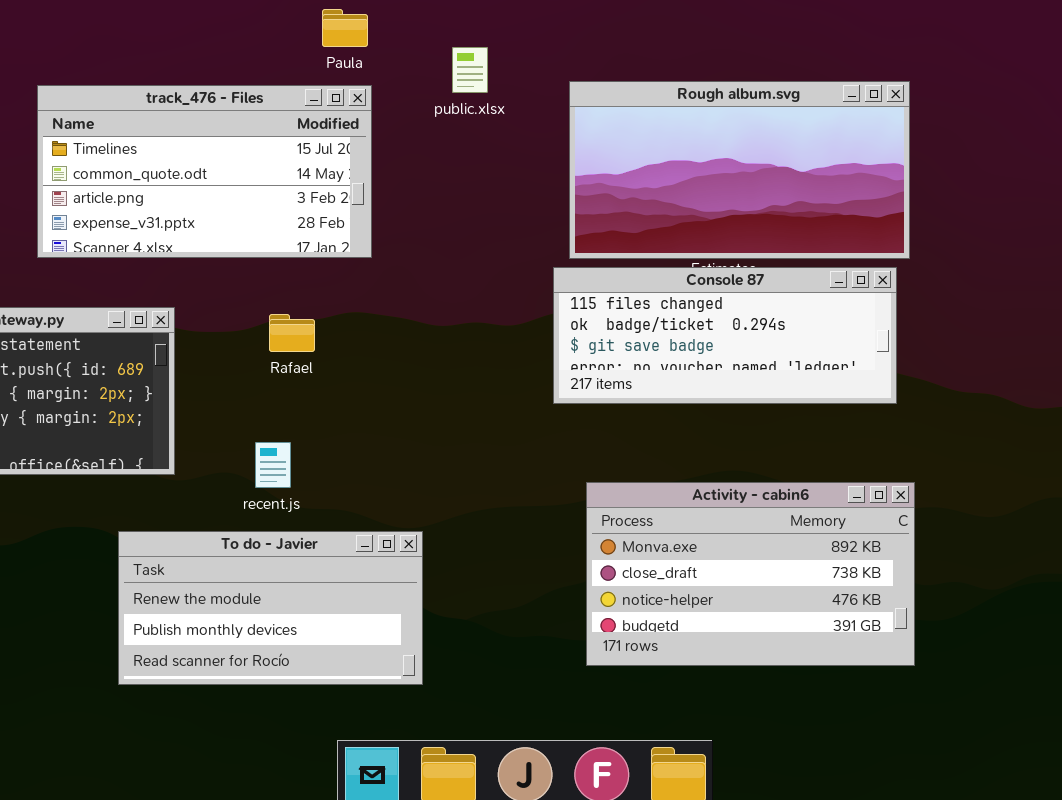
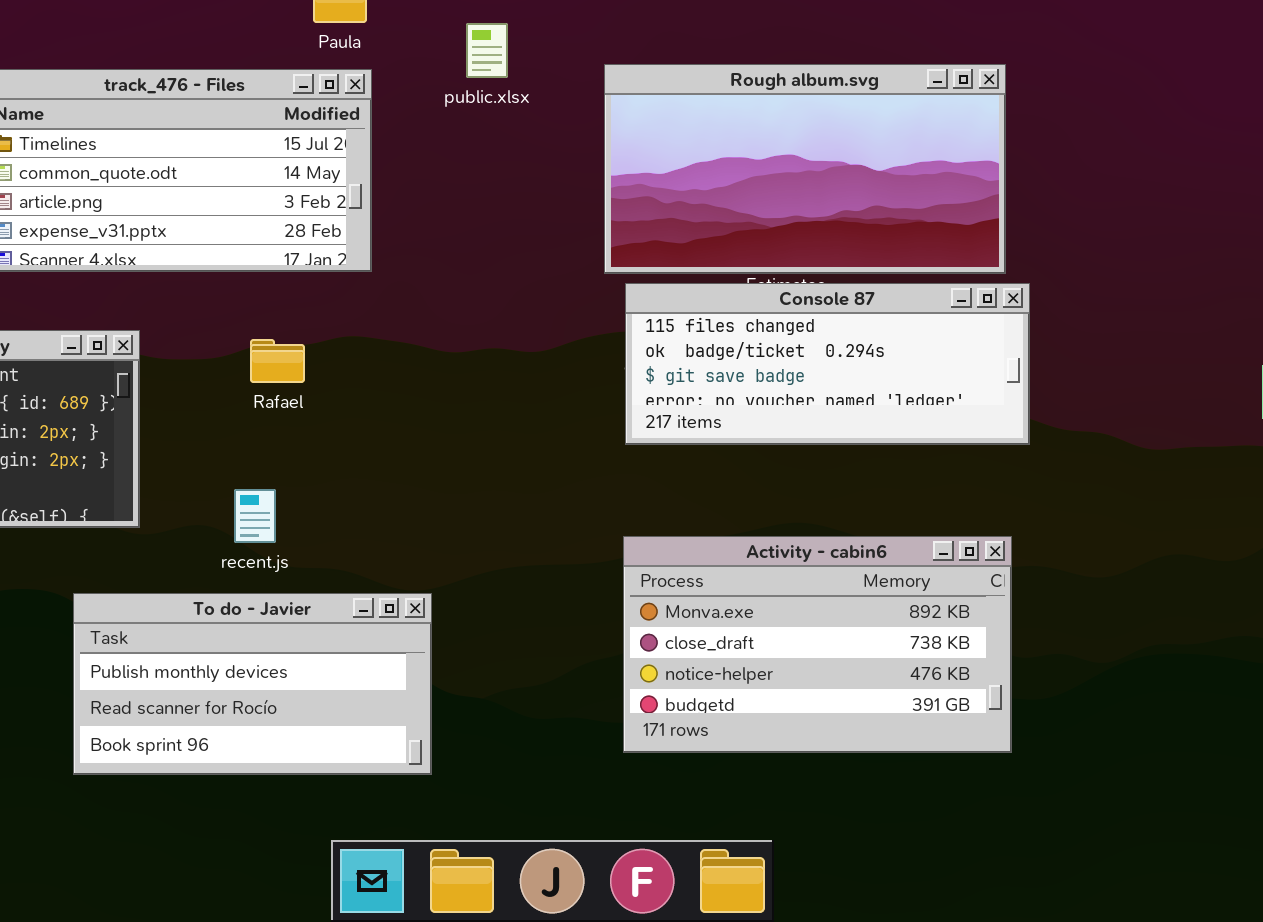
Console 87: [553,267,897,404] -> [625,283,1030,445], moved
To do - Javier: [118,531,423,685] -> [73,593,432,775], scrolled down 1 row

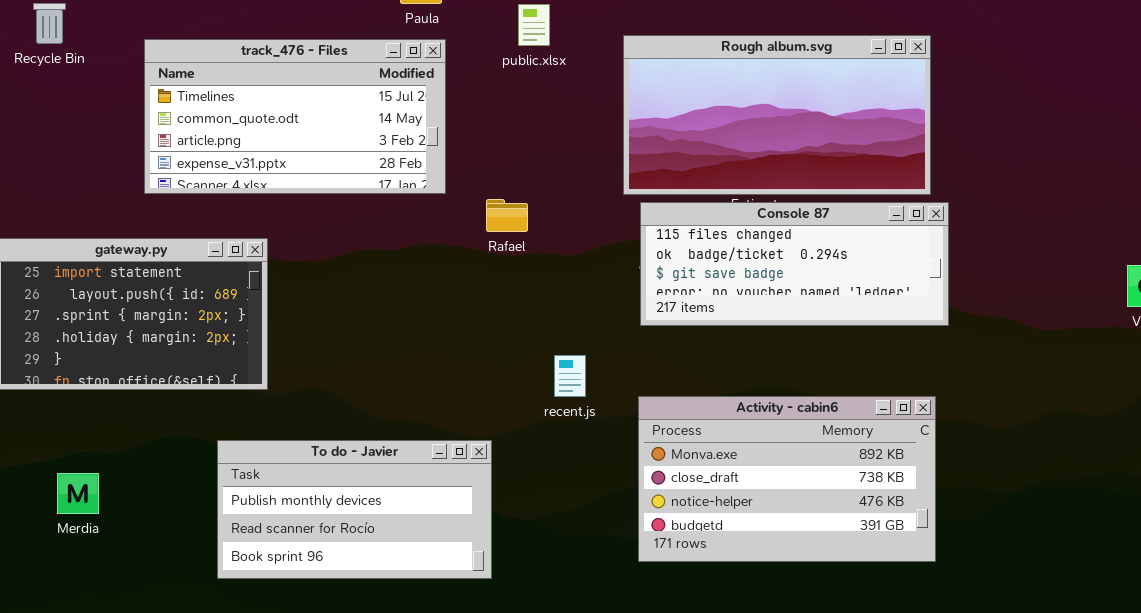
Rafael: [250,339,305,383] -> [486,199,528,232], moved
recent.js: [234,489,276,543] -> [554,355,586,397], moved

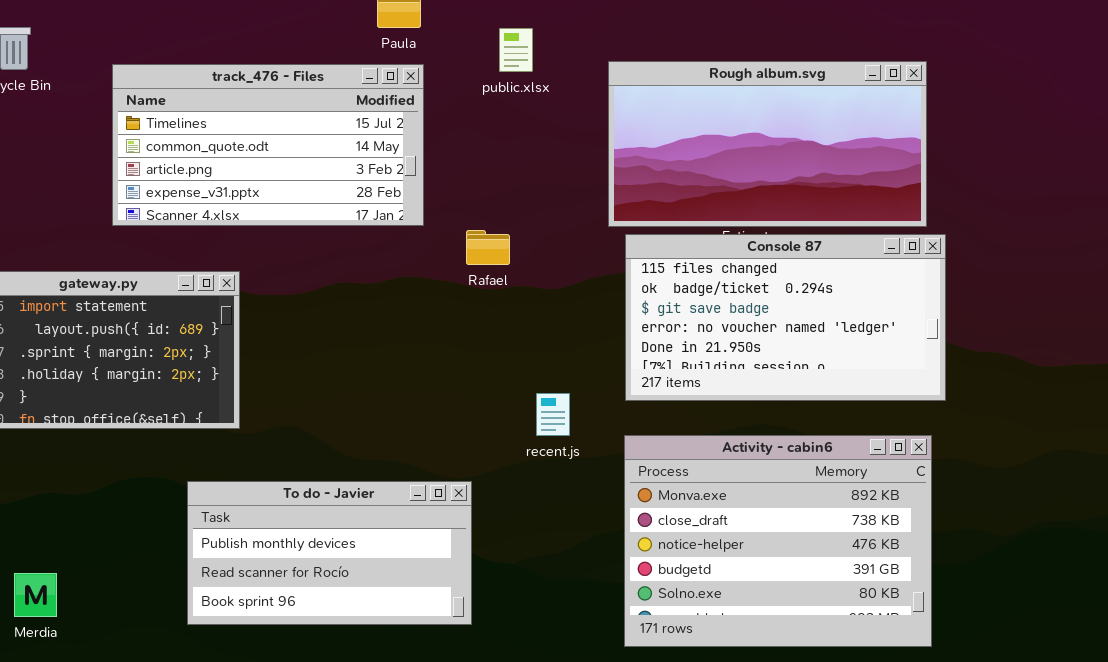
Console 87: [640,202,949,326] -> [625,234,946,401], resized
Activity - cabin6: [638,396,936,562] -> [624,435,932,647], resized
Merdia: [57,473,99,514] -> [14,573,57,617], moved

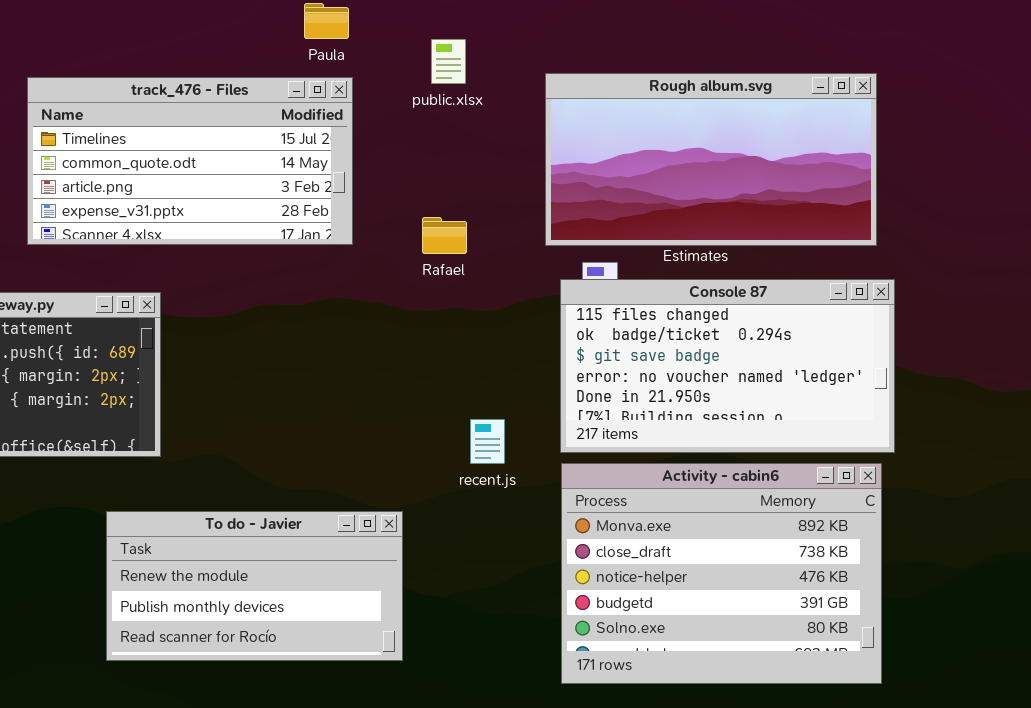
Rafael: [466,230,510,265] -> [422,217,467,254], moved
Console 87: [625,234,946,401] -> [560,279,895,453], moved
To do - Javier: [187,481,472,625] -> [106,511,403,661], scrolled up 1 row

